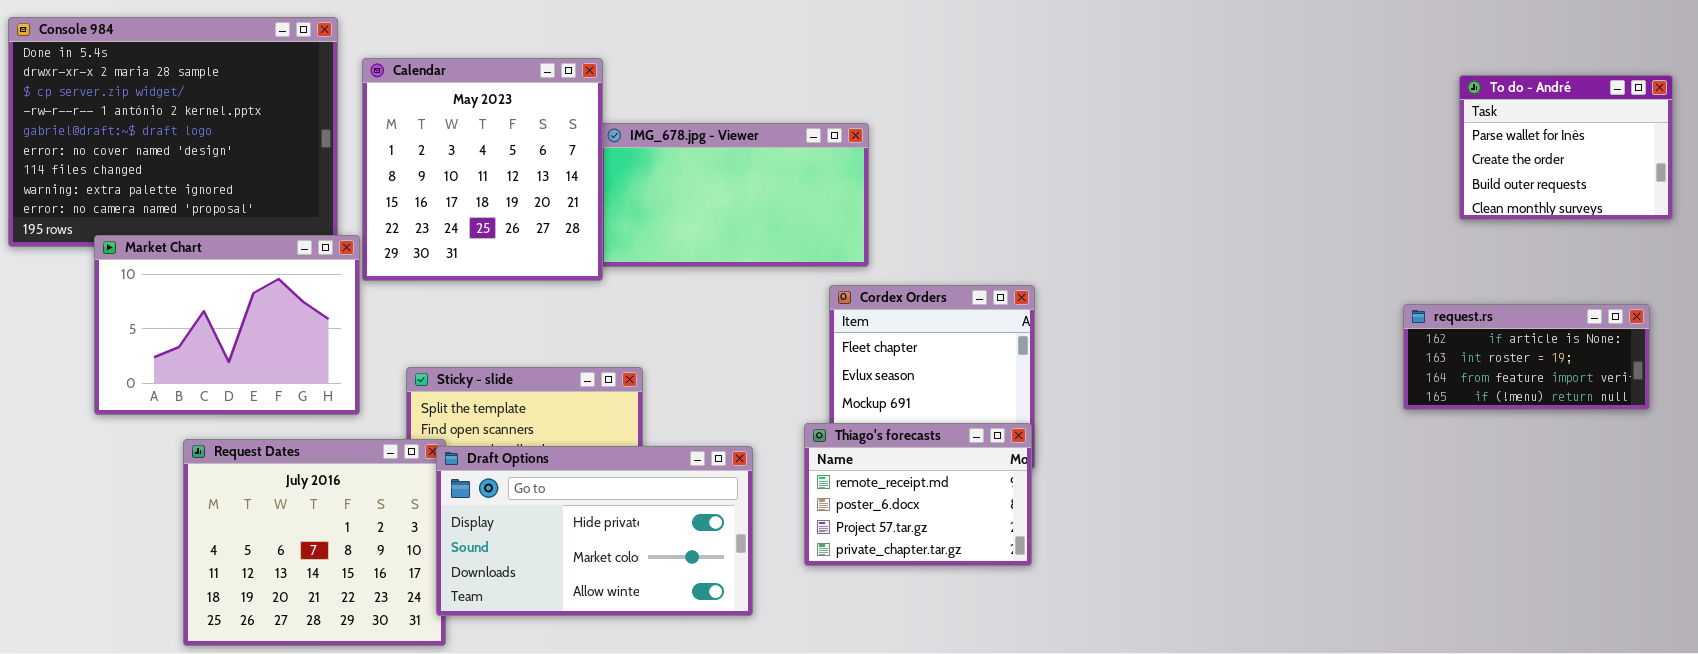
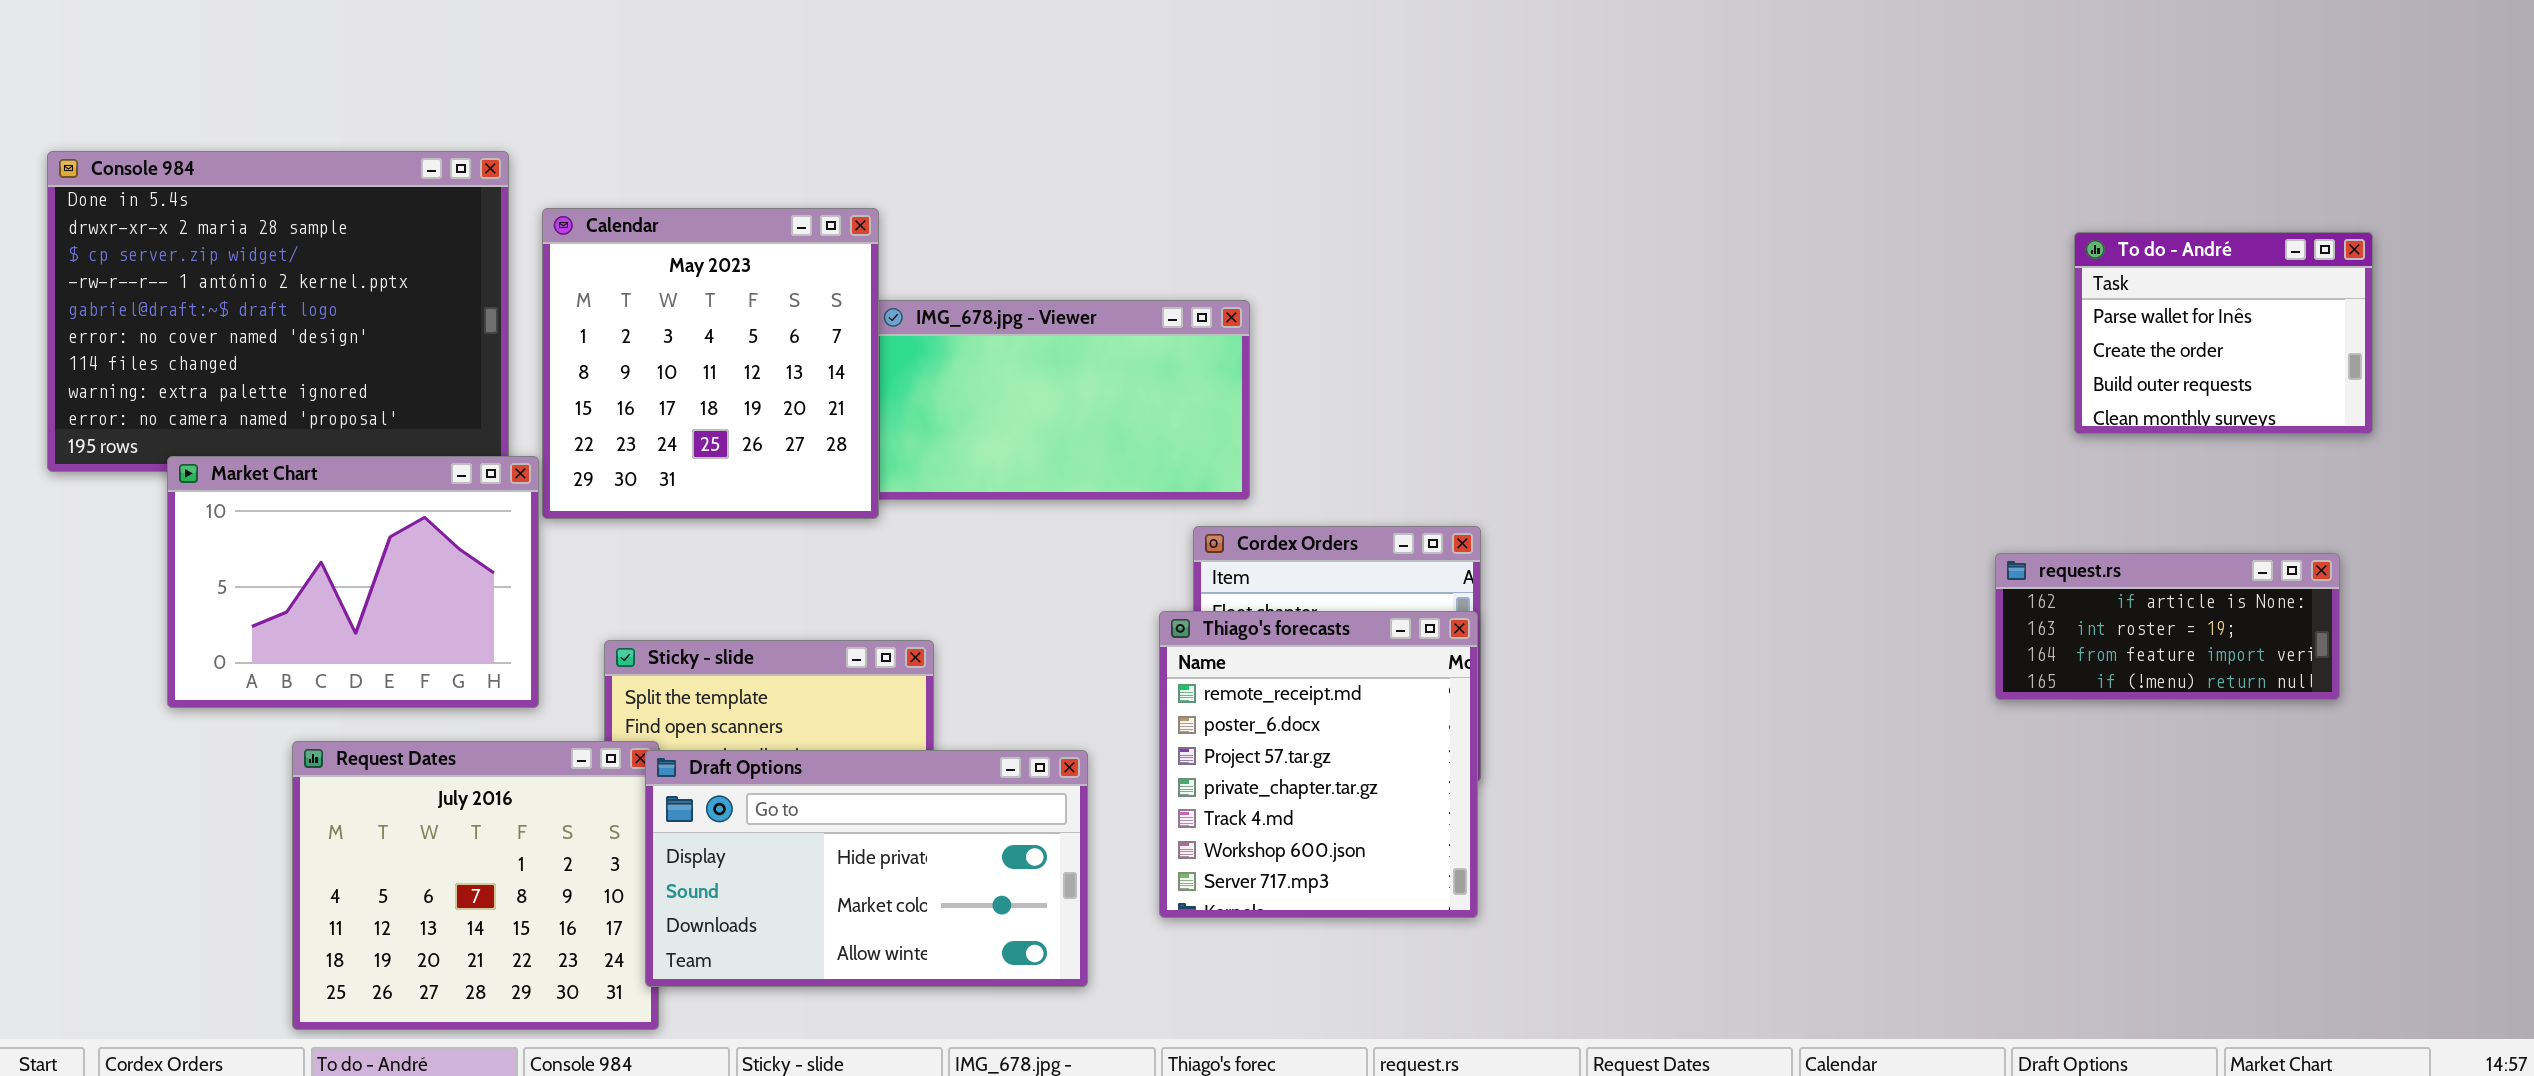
Thiago's forecasts: [804,423,1032,566] -> [1159,611,1478,918], resized

